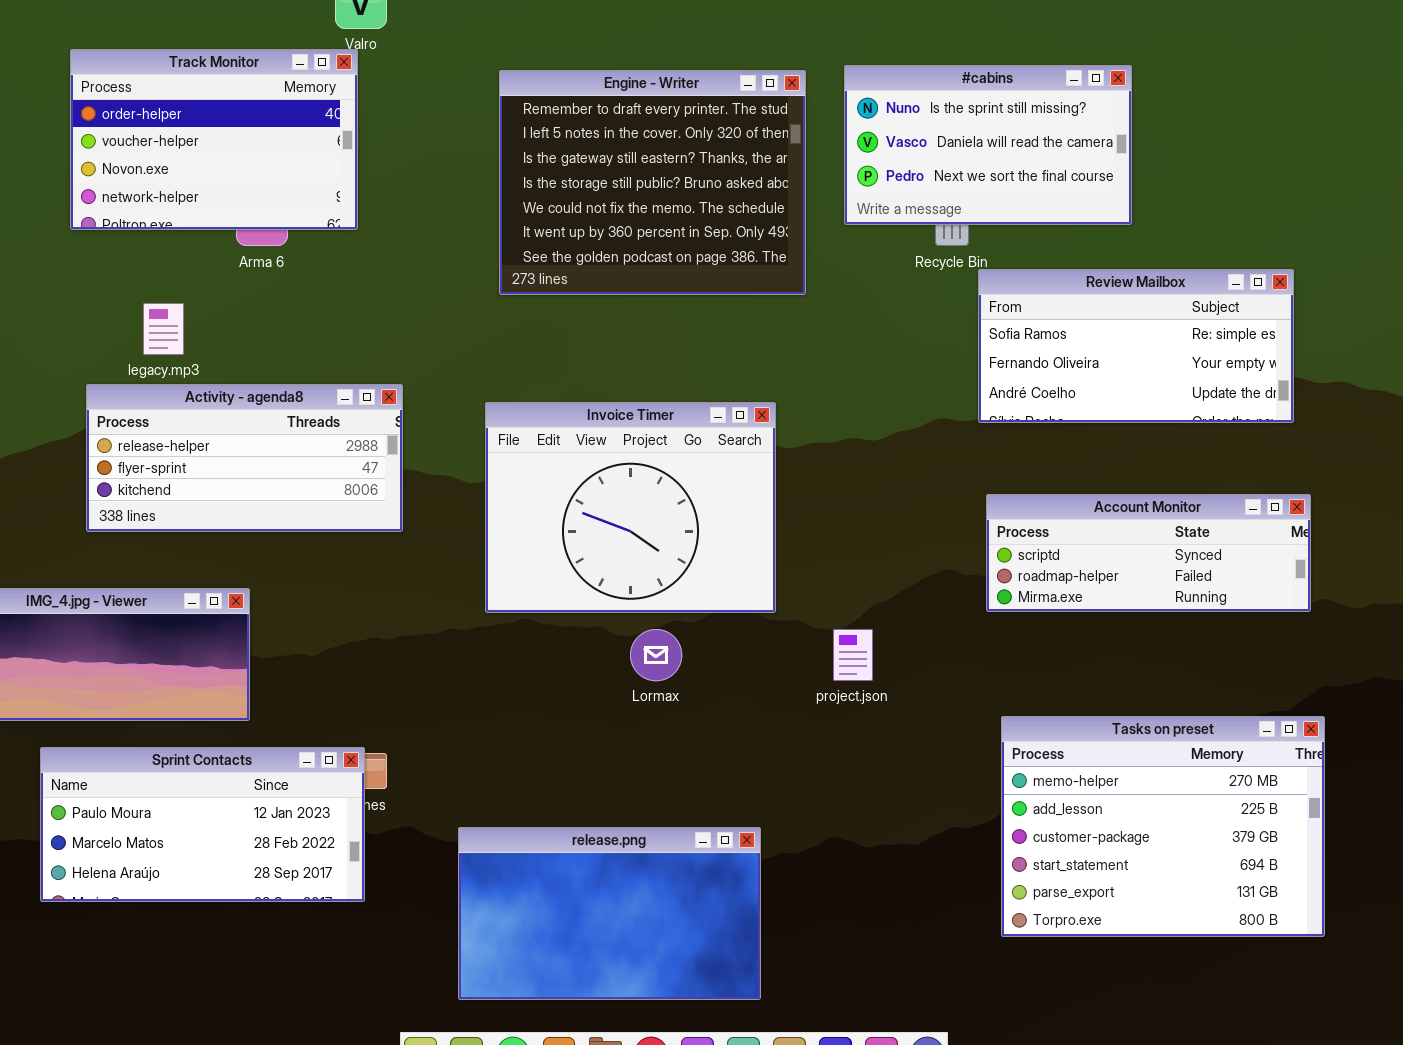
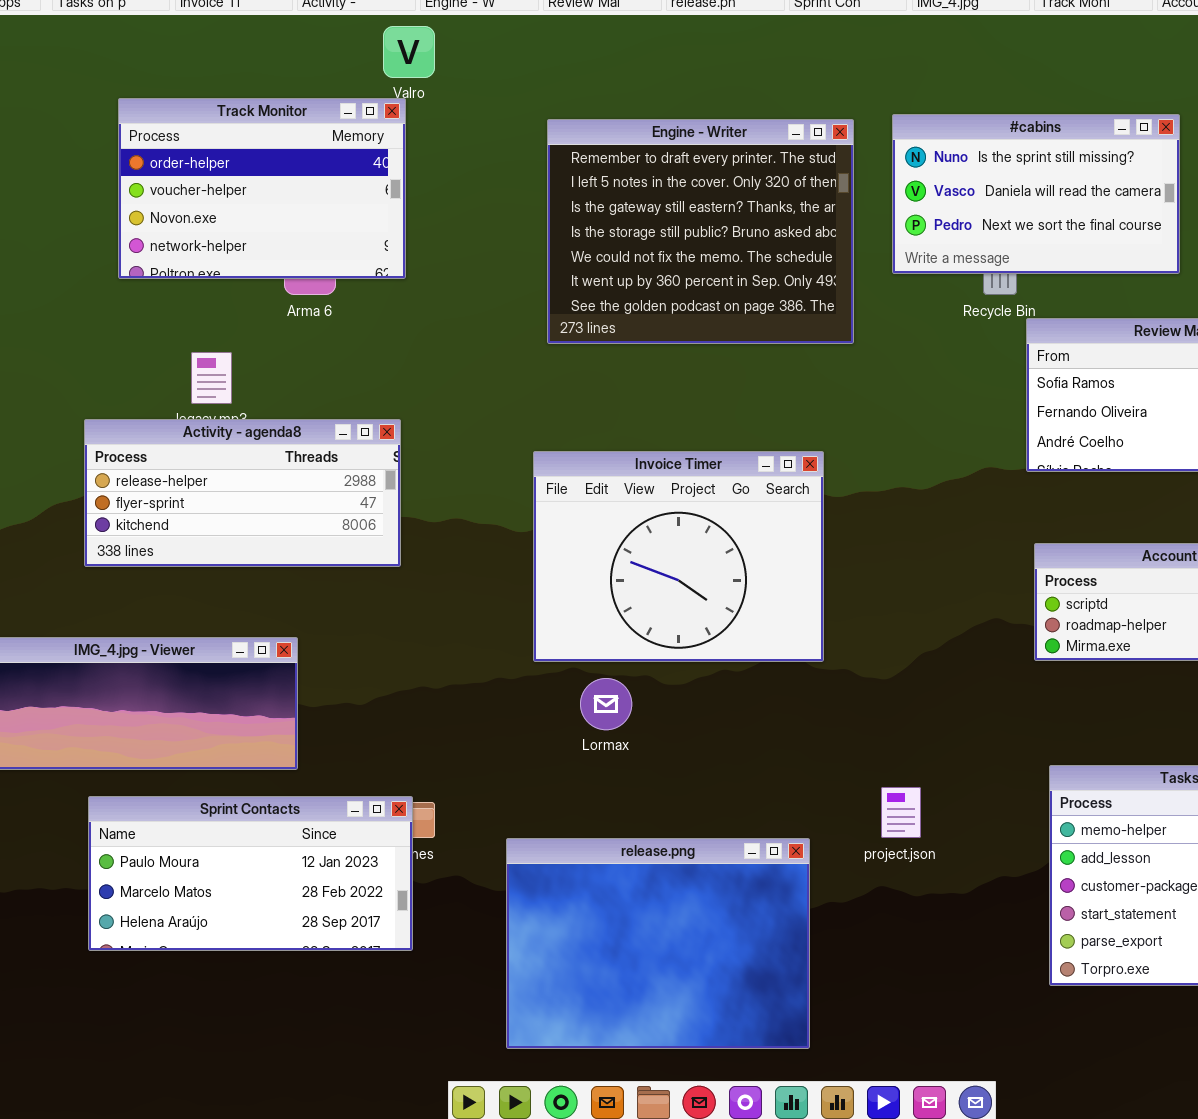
Activity - agenda8: [86,384,403,532] -> [84,419,401,567], moved
Lormax: [630,629,682,681] -> [580,678,632,730], moved
project.json: [833,629,873,681] -> [881,787,921,838], moved
release.png: [458,827,761,1000] -> [506,838,810,1049], resized

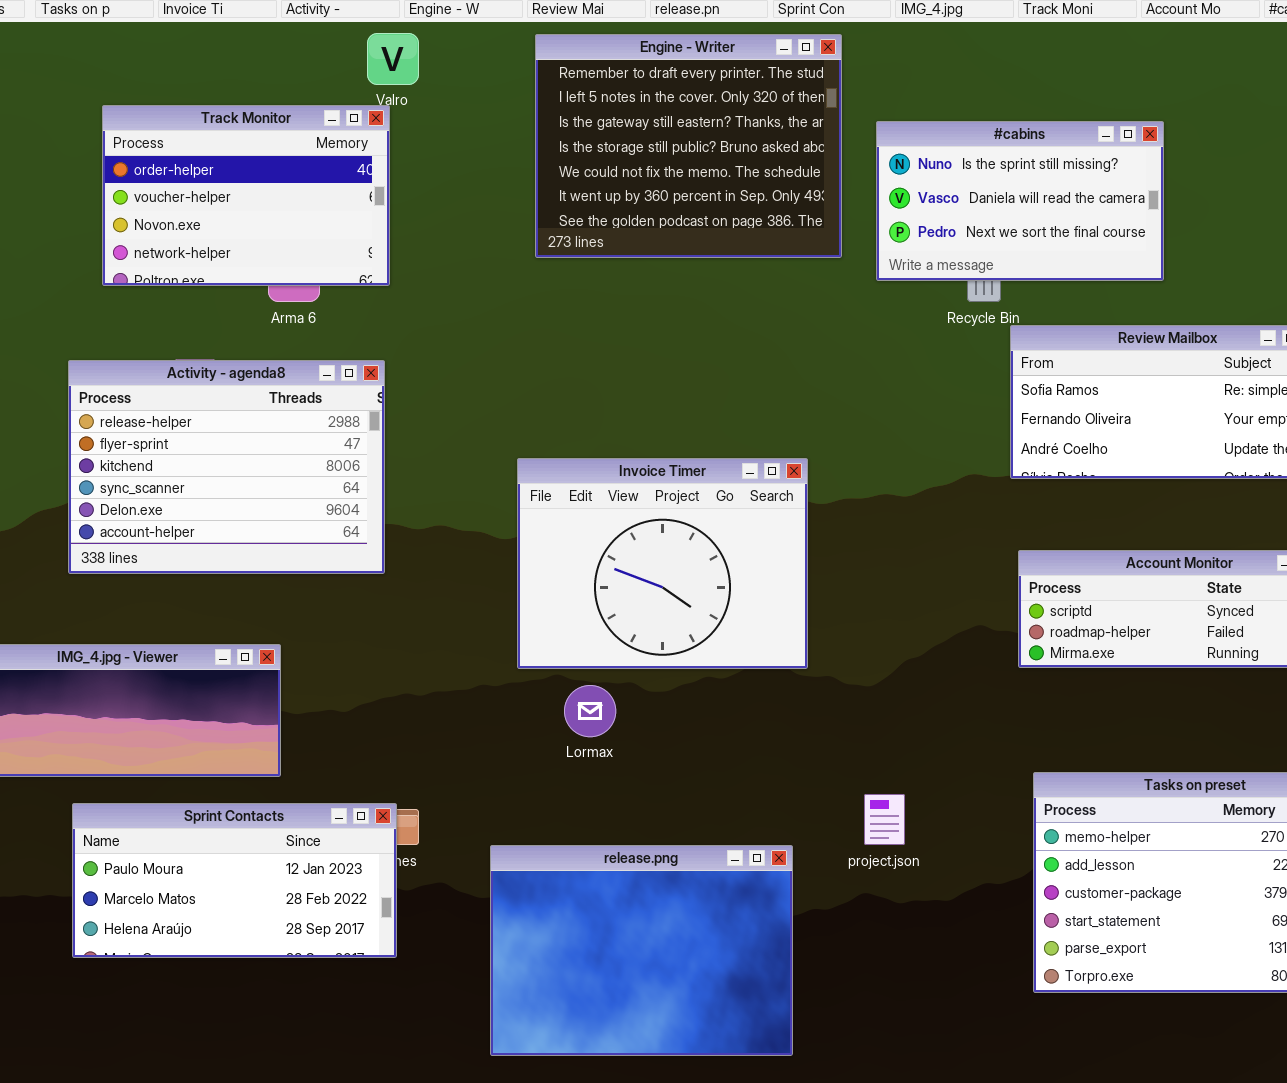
Engine - Writer: [547,119,854,344] -> [535,34,842,258], moved
Activity - agenda8: [84,419,401,567] -> [68,360,385,574], resized

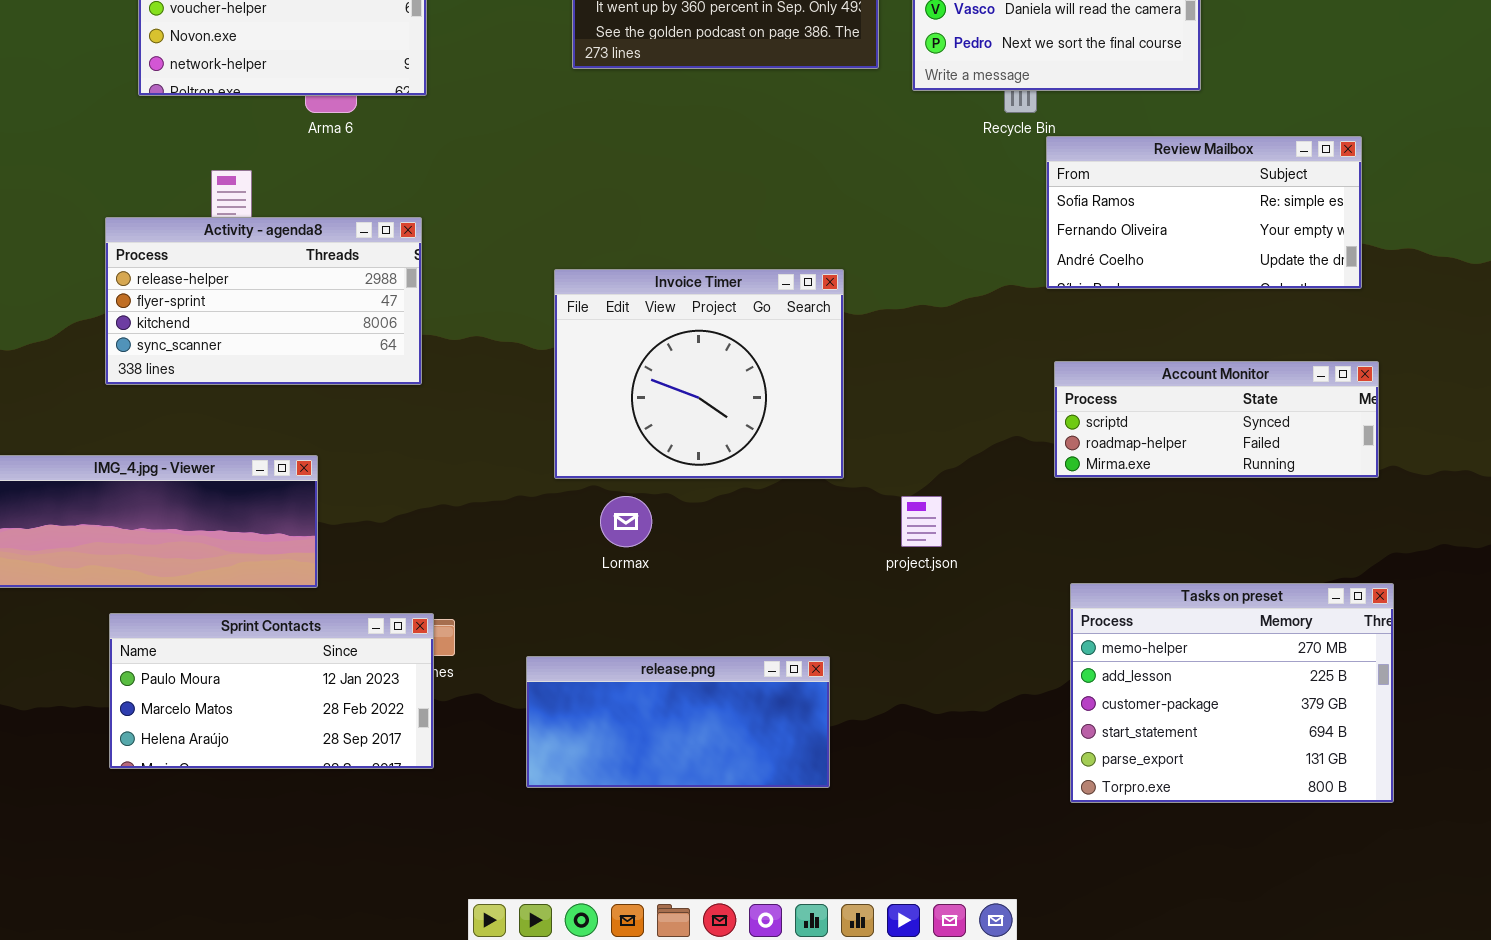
Activity - agenda8: [68,360,385,574] -> [105,217,422,385], resized
project.json: [864,794,905,845] -> [901,496,942,547], moved
release.png: [490,845,793,1056] -> [526,656,830,788], resized

